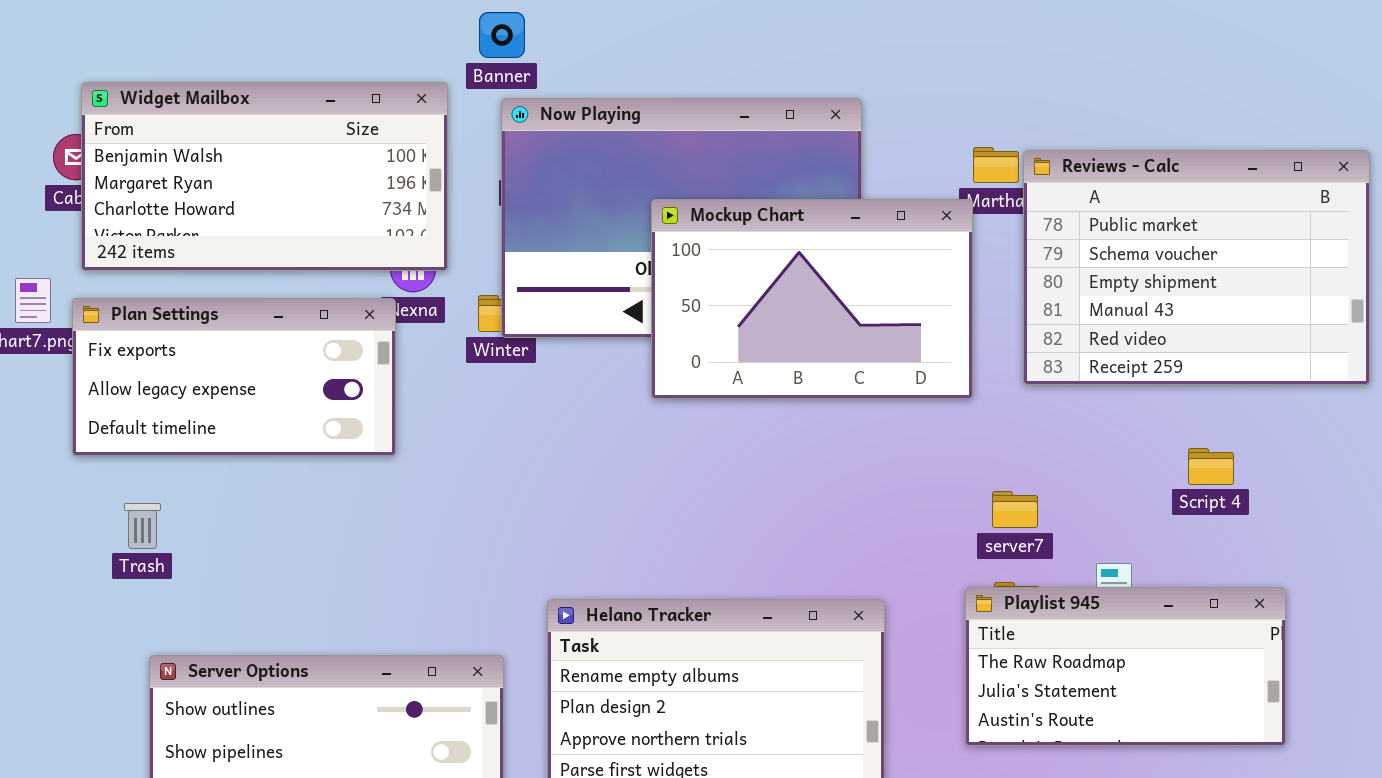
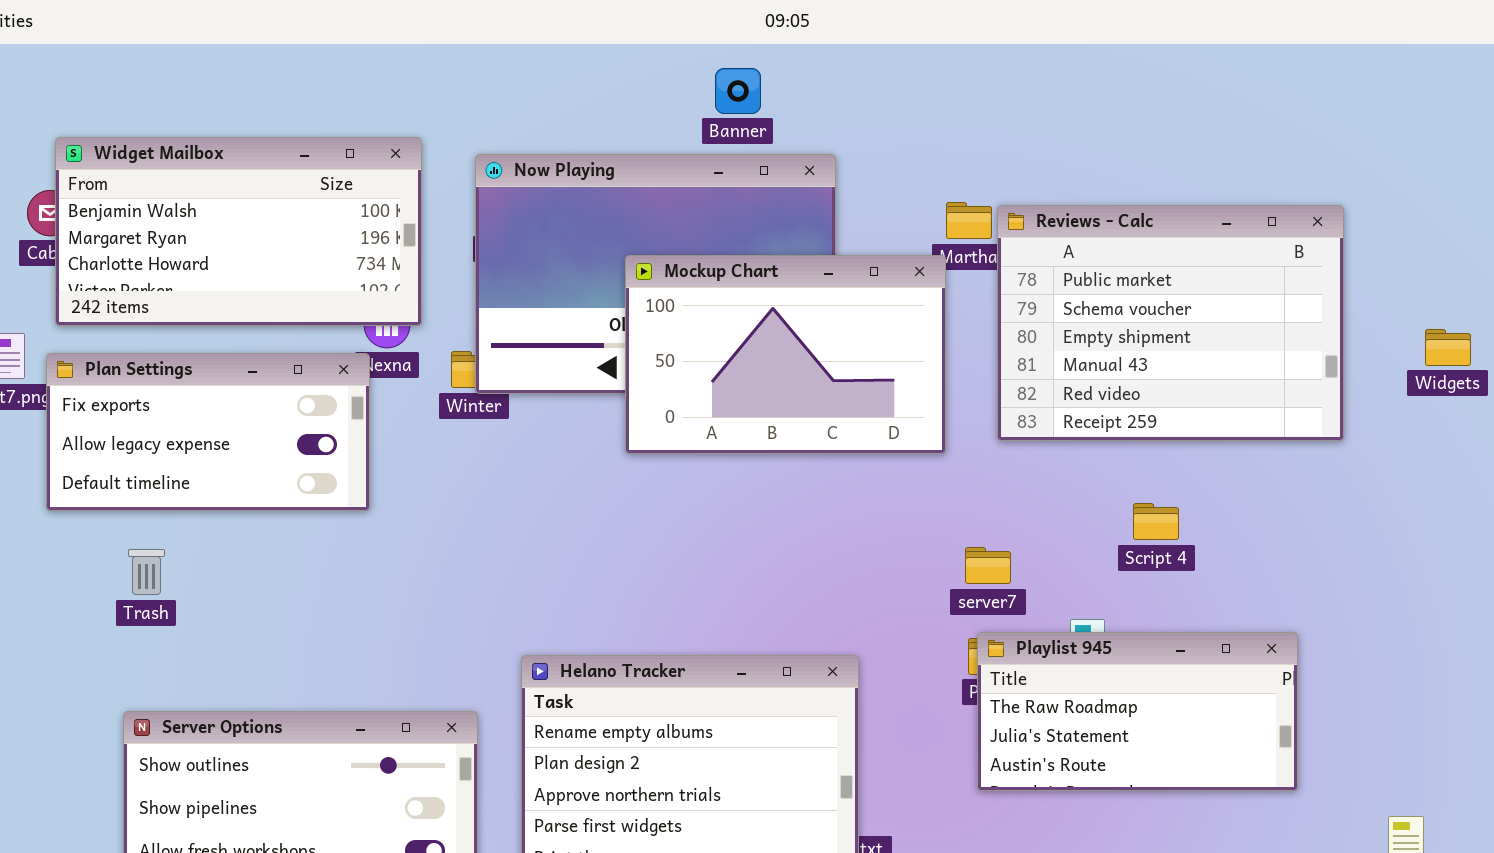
Banner: [479,12,525,58] -> [715,68,761,114], moved
Script 4: [1188,448,1234,485] -> [1133,503,1179,540], moved
Trash: [124,503,161,549] -> [128,549,165,595], moved
Playlist 945: [965,587,1286,746] -> [977,632,1298,791], moved

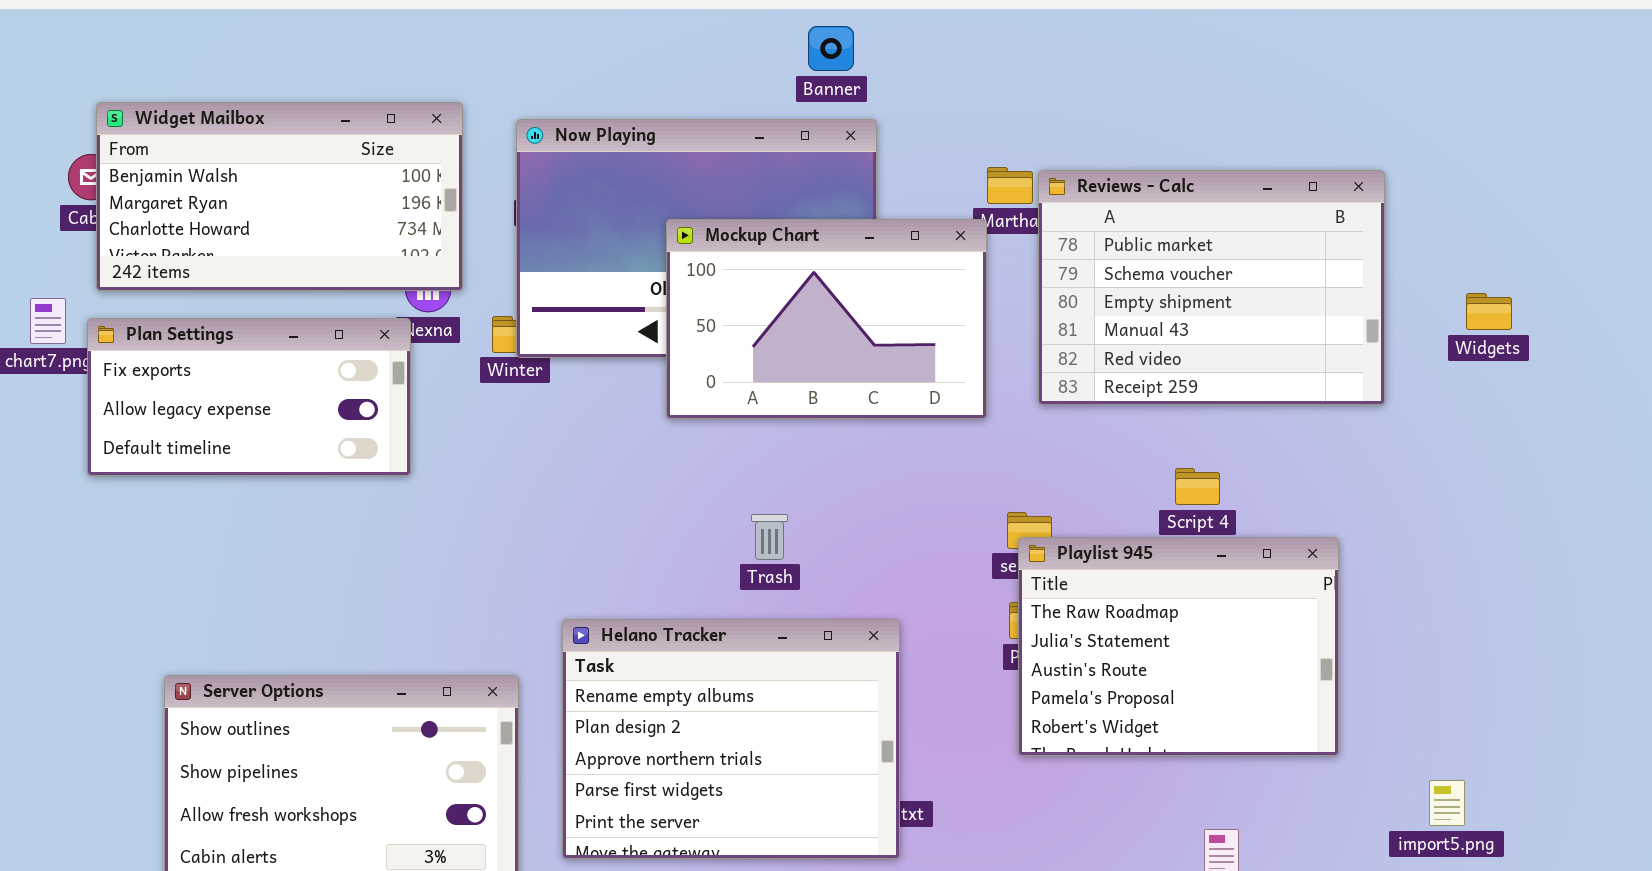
Banner: [715,68,761,114] -> [808,26,854,71], moved
Trash: [128,549,165,595] -> [751,514,788,560], moved
Playlist 945: [977,632,1298,791] -> [1018,537,1339,756], resized

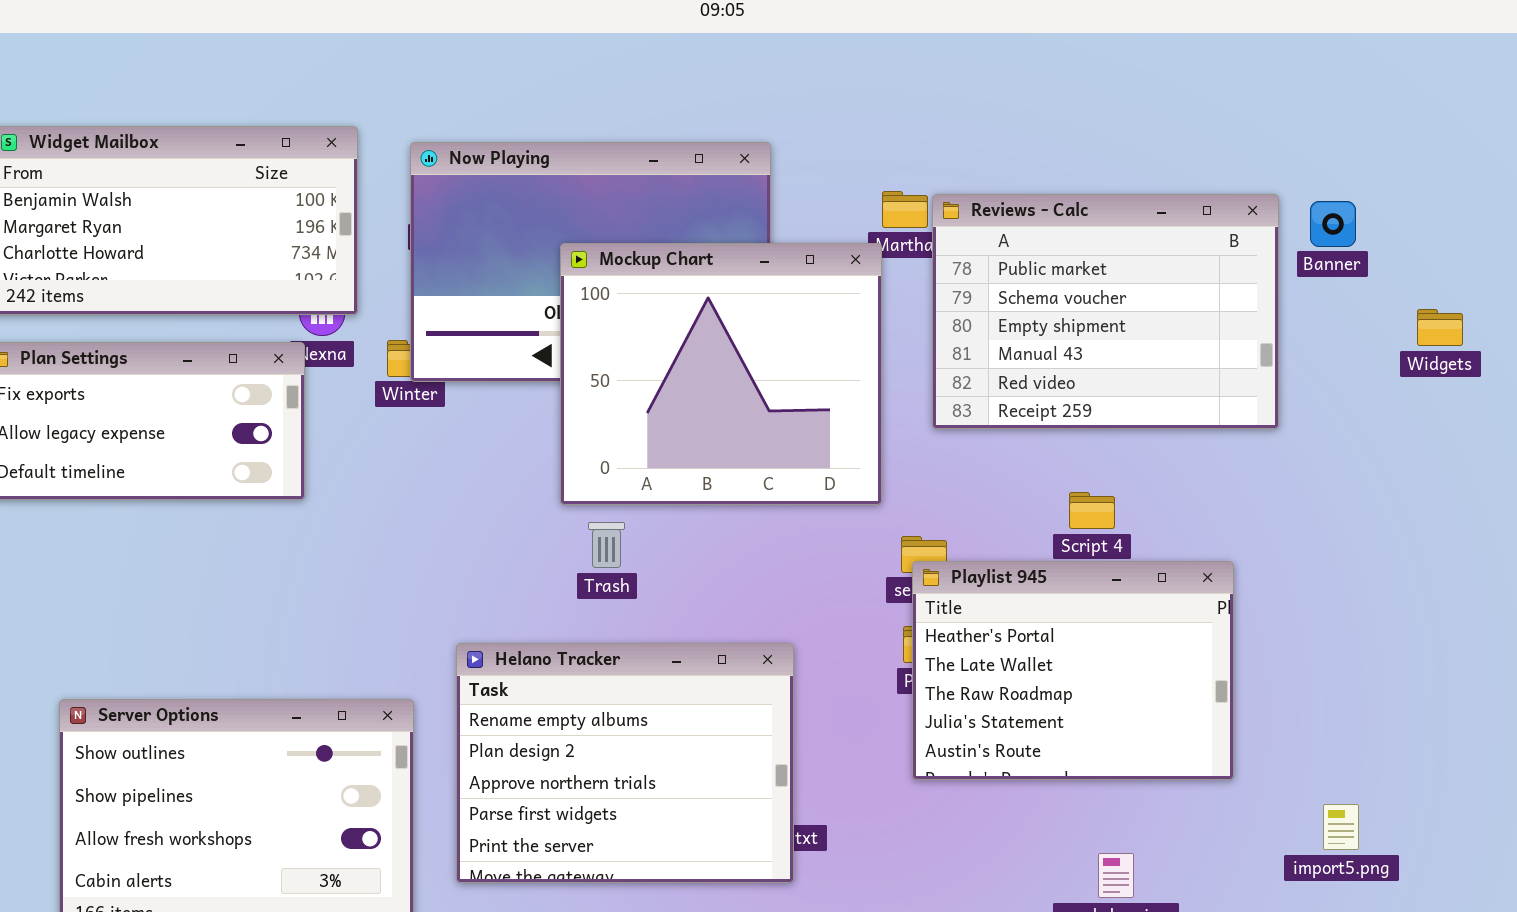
Banner: [808,26,854,71] -> [1310,201,1356,247], moved
Mockup Chart: [666,219,987,419] -> [560,243,882,505], resized
Widgets: [1466,293,1512,330] -> [1417,309,1463,346], moved
Trash: [751,514,788,560] -> [588,522,625,568], moved
Playlist 945: [1018,537,1339,756] -> [912,561,1234,780], scrolled up 2 rows

